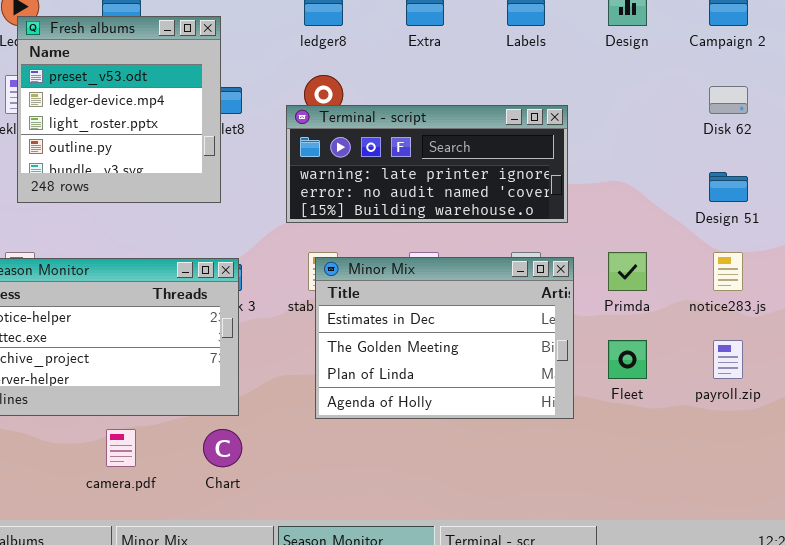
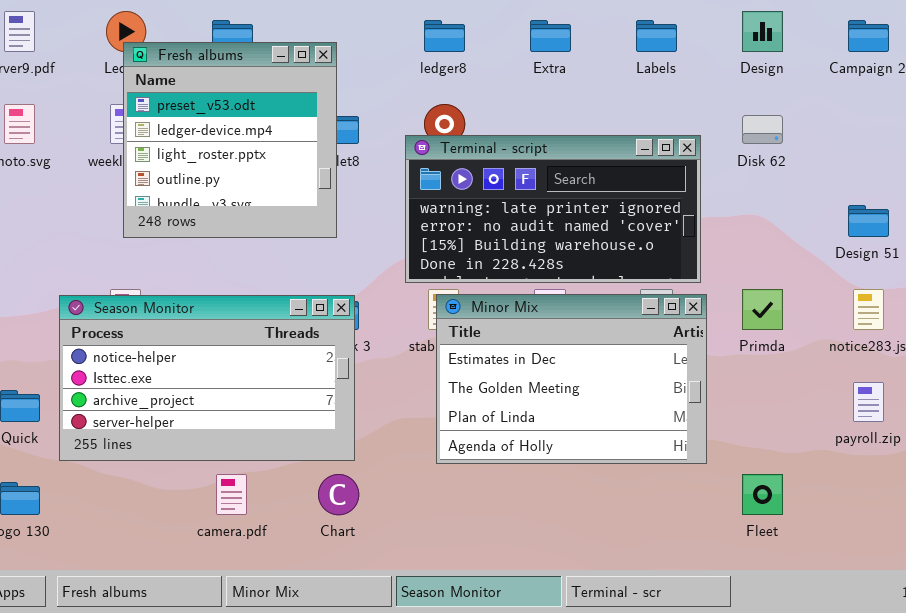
Disk 62: [709,86,748,114] -> [742,115,783,144], moved
Terminal - script: [286,105,568,223] -> [405,135,701,283], resized
Fleet: [608,340,647,379] -> [742,474,783,515], moved

